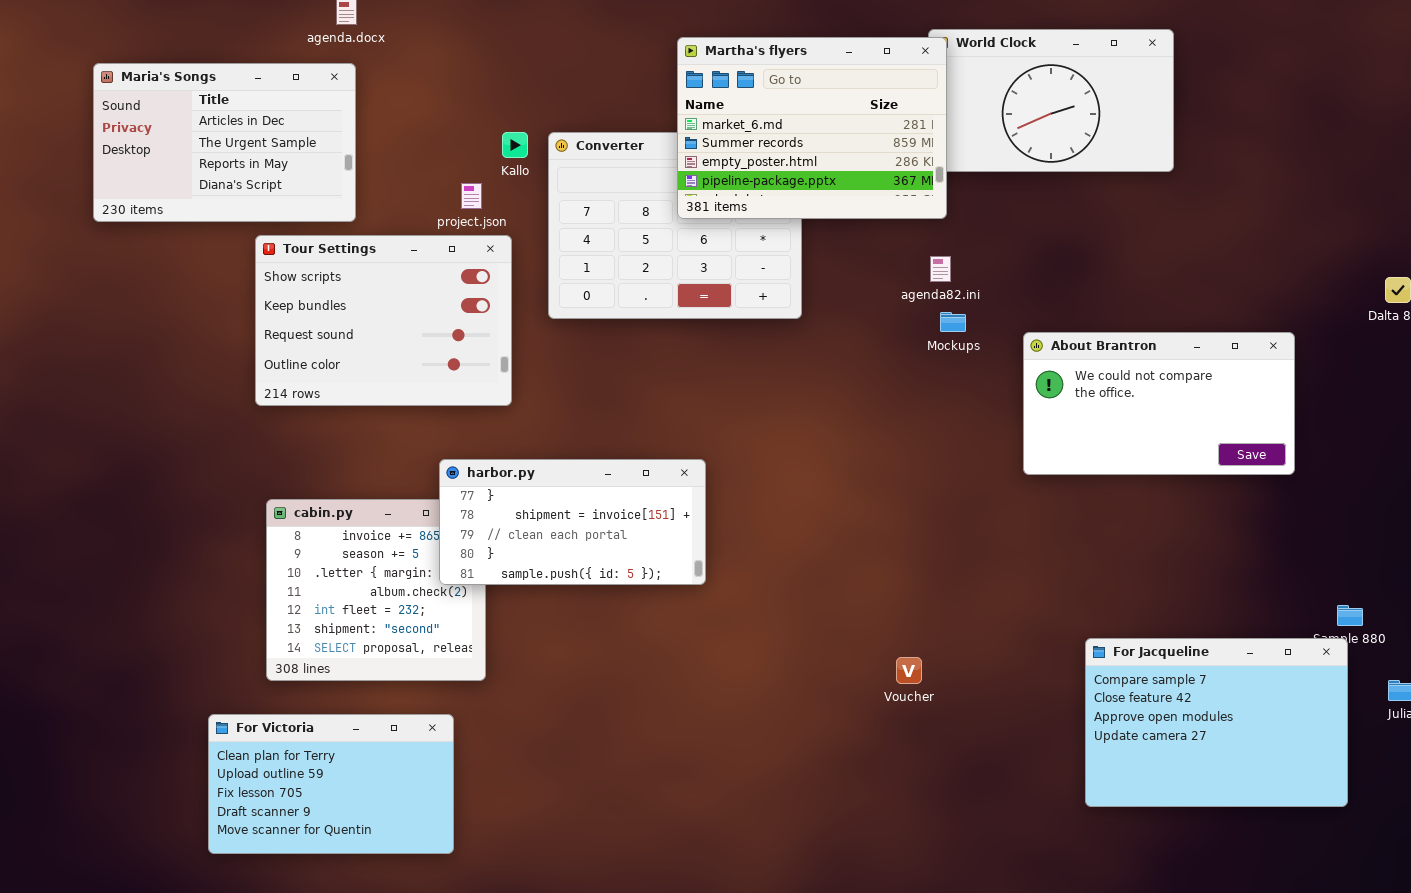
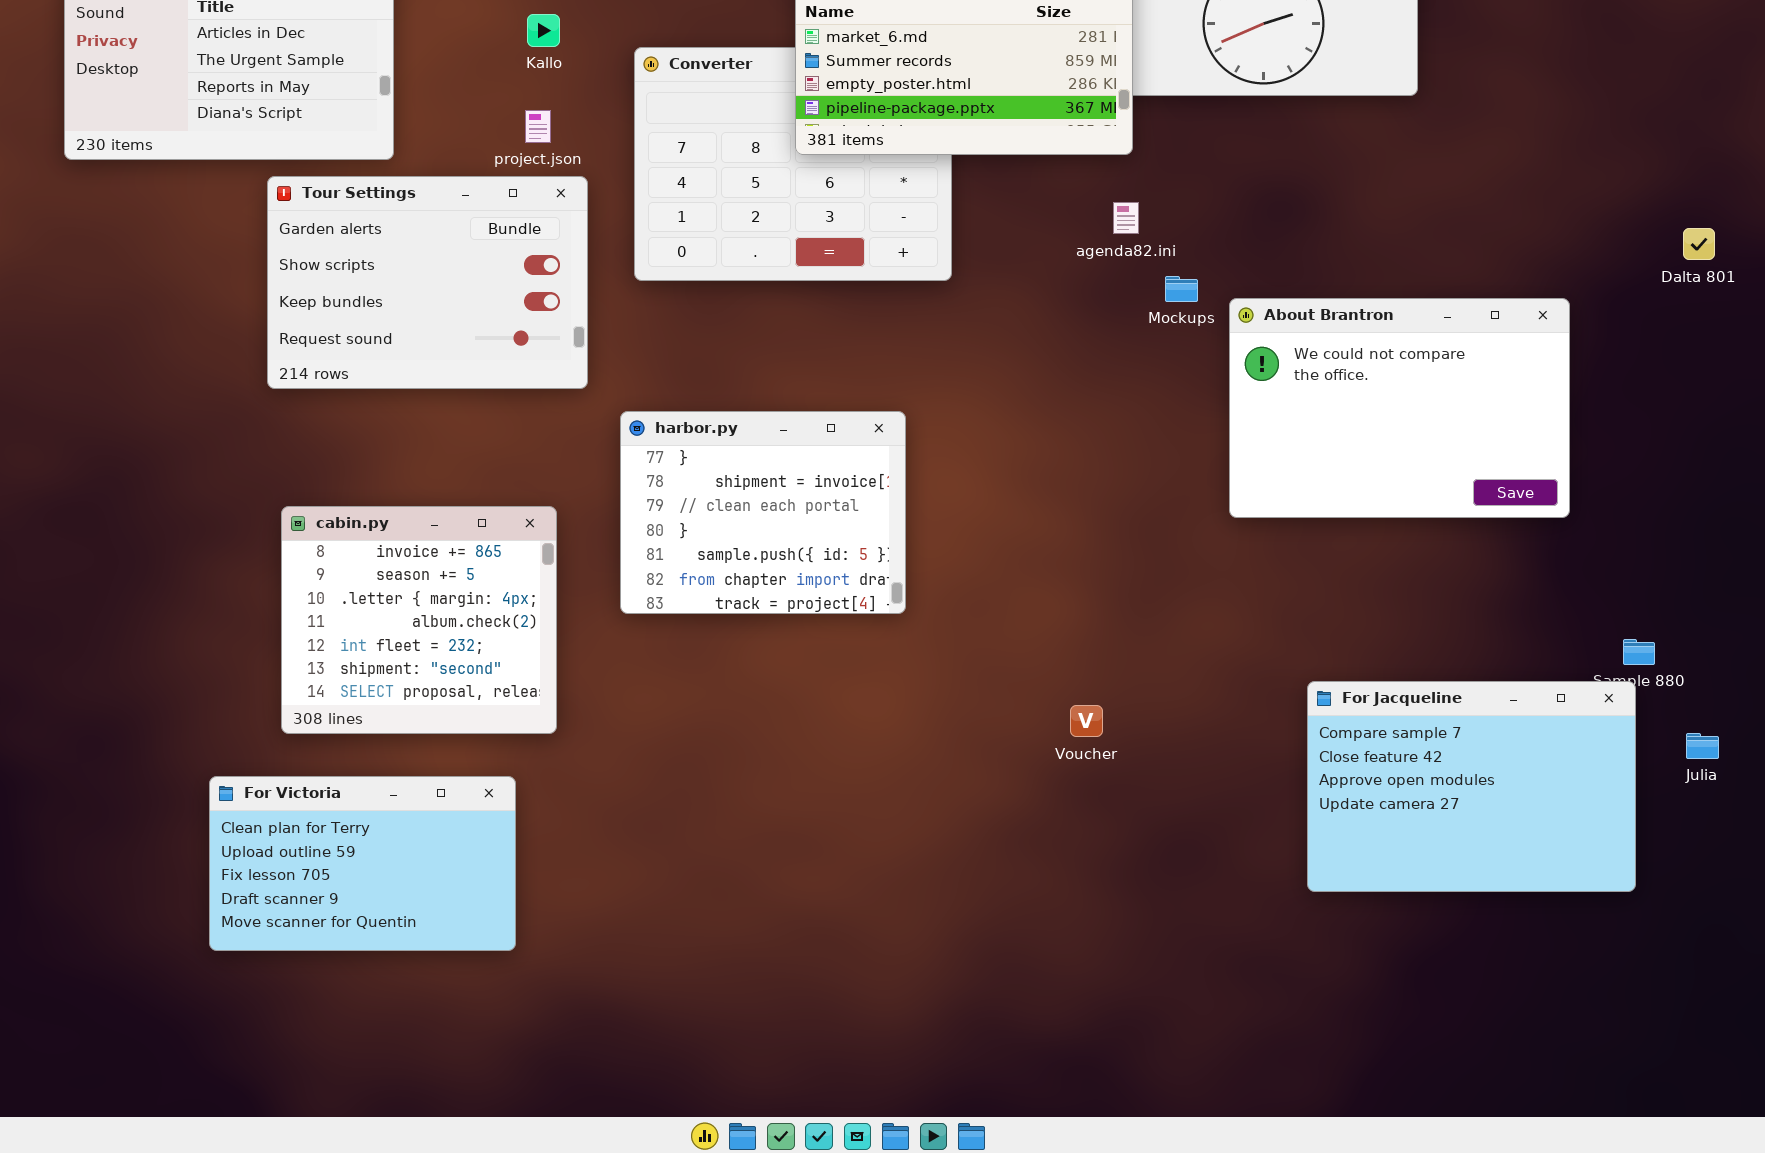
Kallo: [502,132,528,158] -> [527,14,560,47], moved
Tour Settings: [255,235,512,406] -> [267,176,588,389], scrolled up 1 row
Mockups: [940,312,966,332] -> [1165,276,1198,302], moved
About Brantron: [1023,332,1295,475] -> [1229,298,1570,518], resized
harbor.py: [439,459,706,585] -> [620,411,906,614], moved, resized

